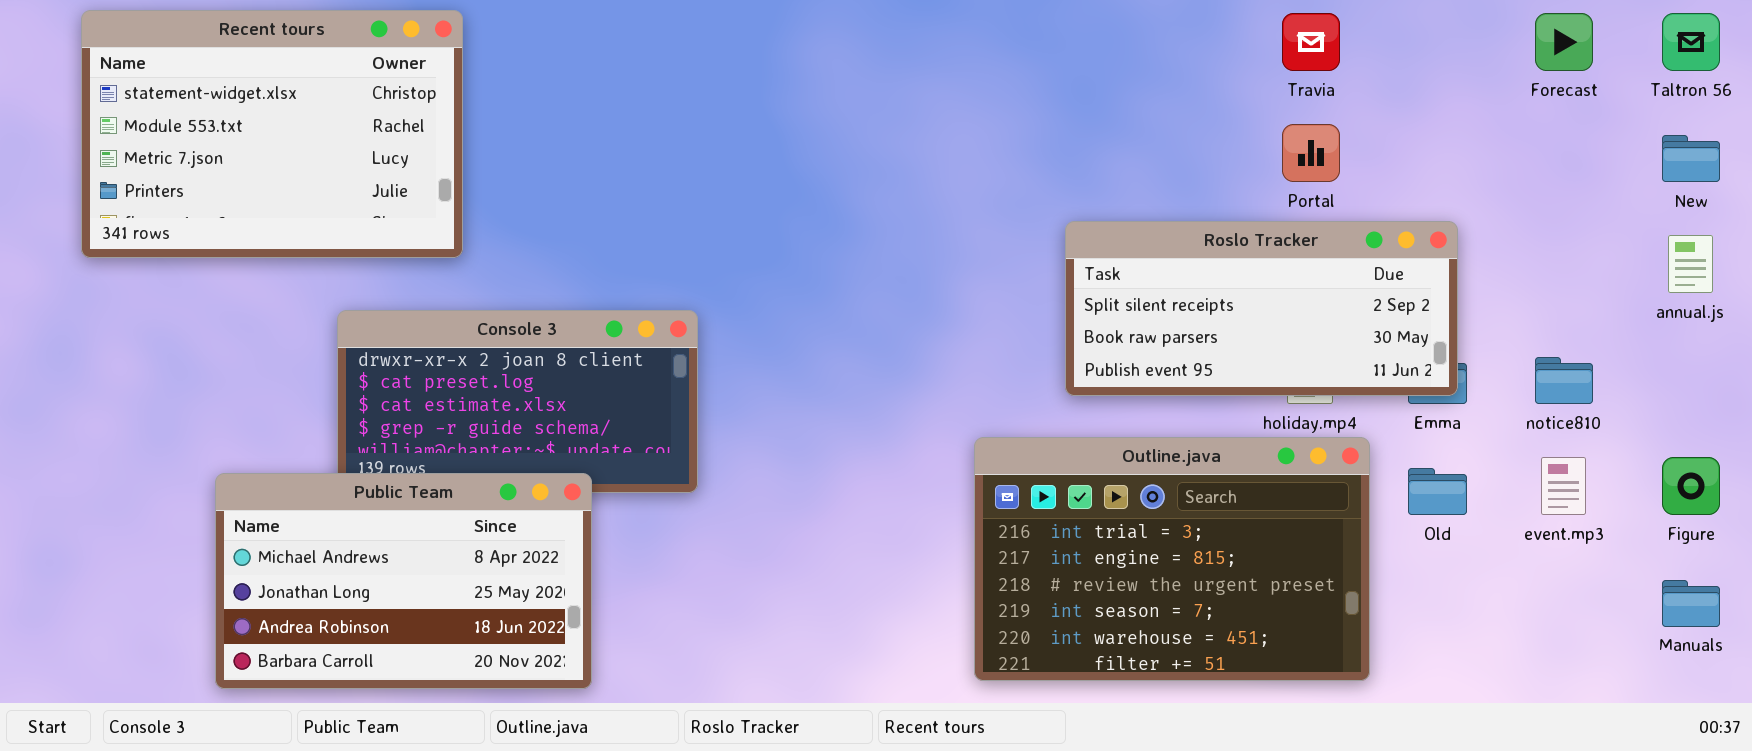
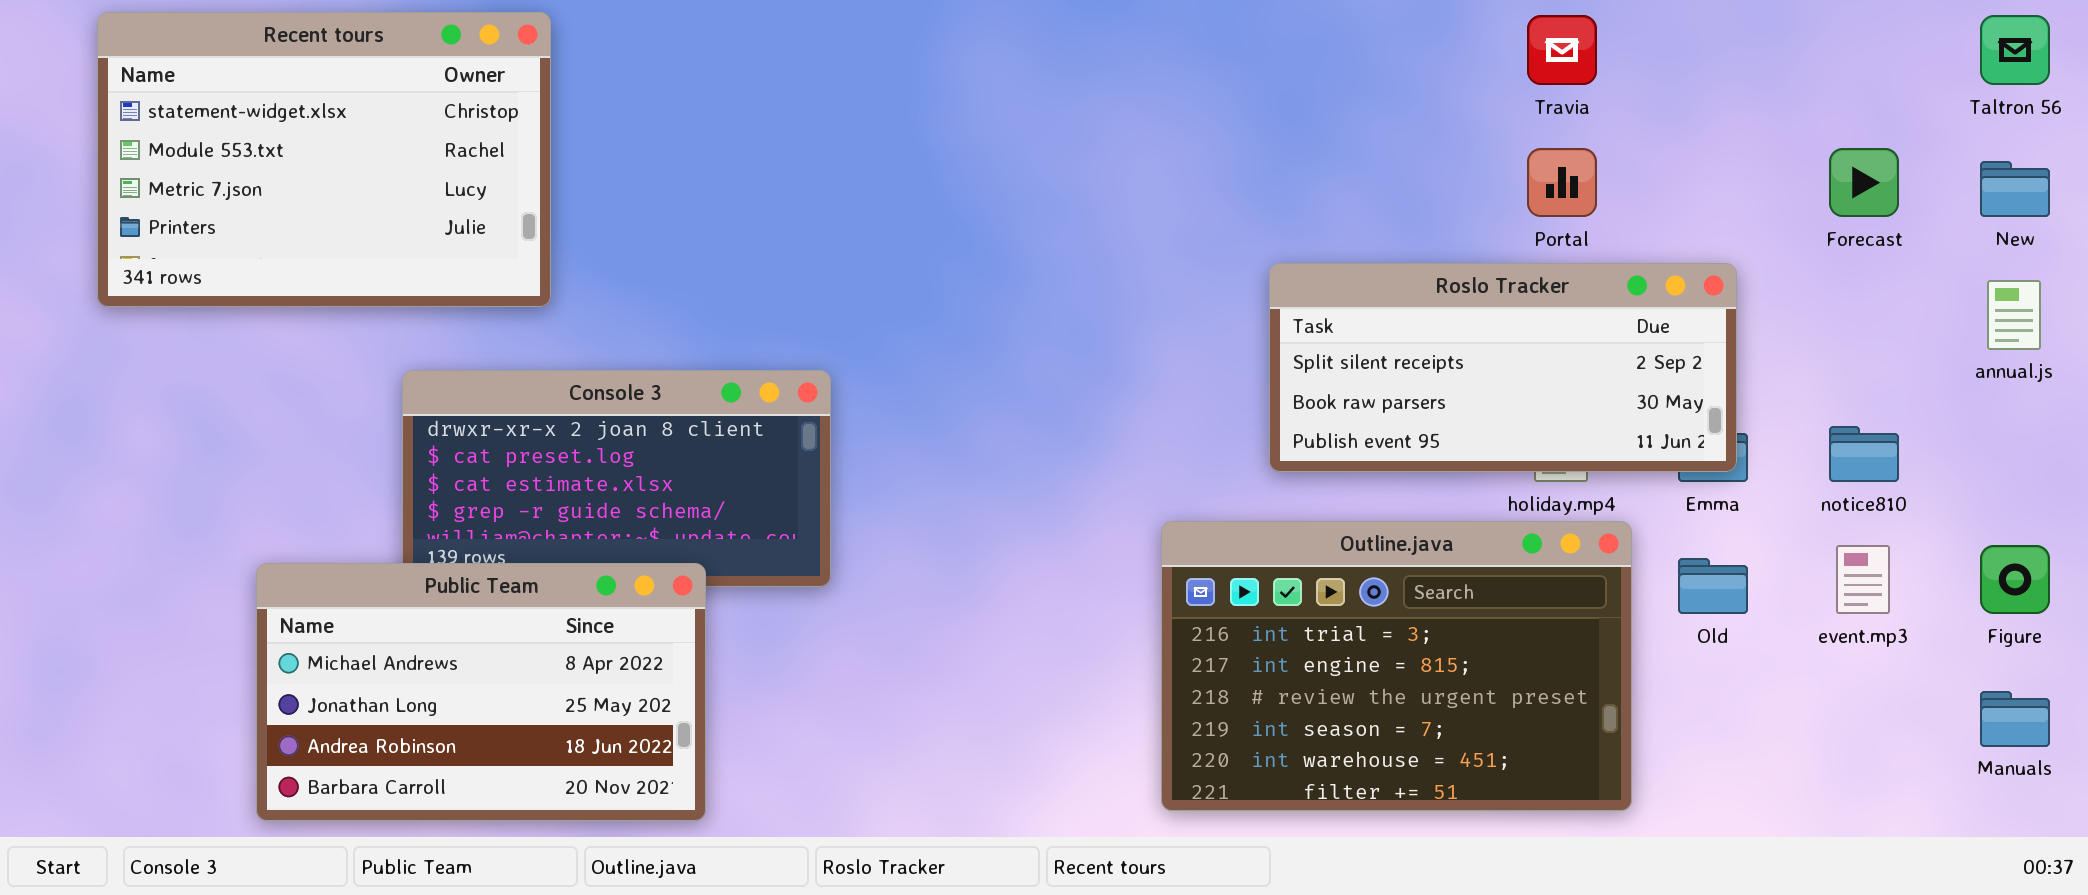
Forecast: [1535,13,1593,71] -> [1829,148,1899,217], moved

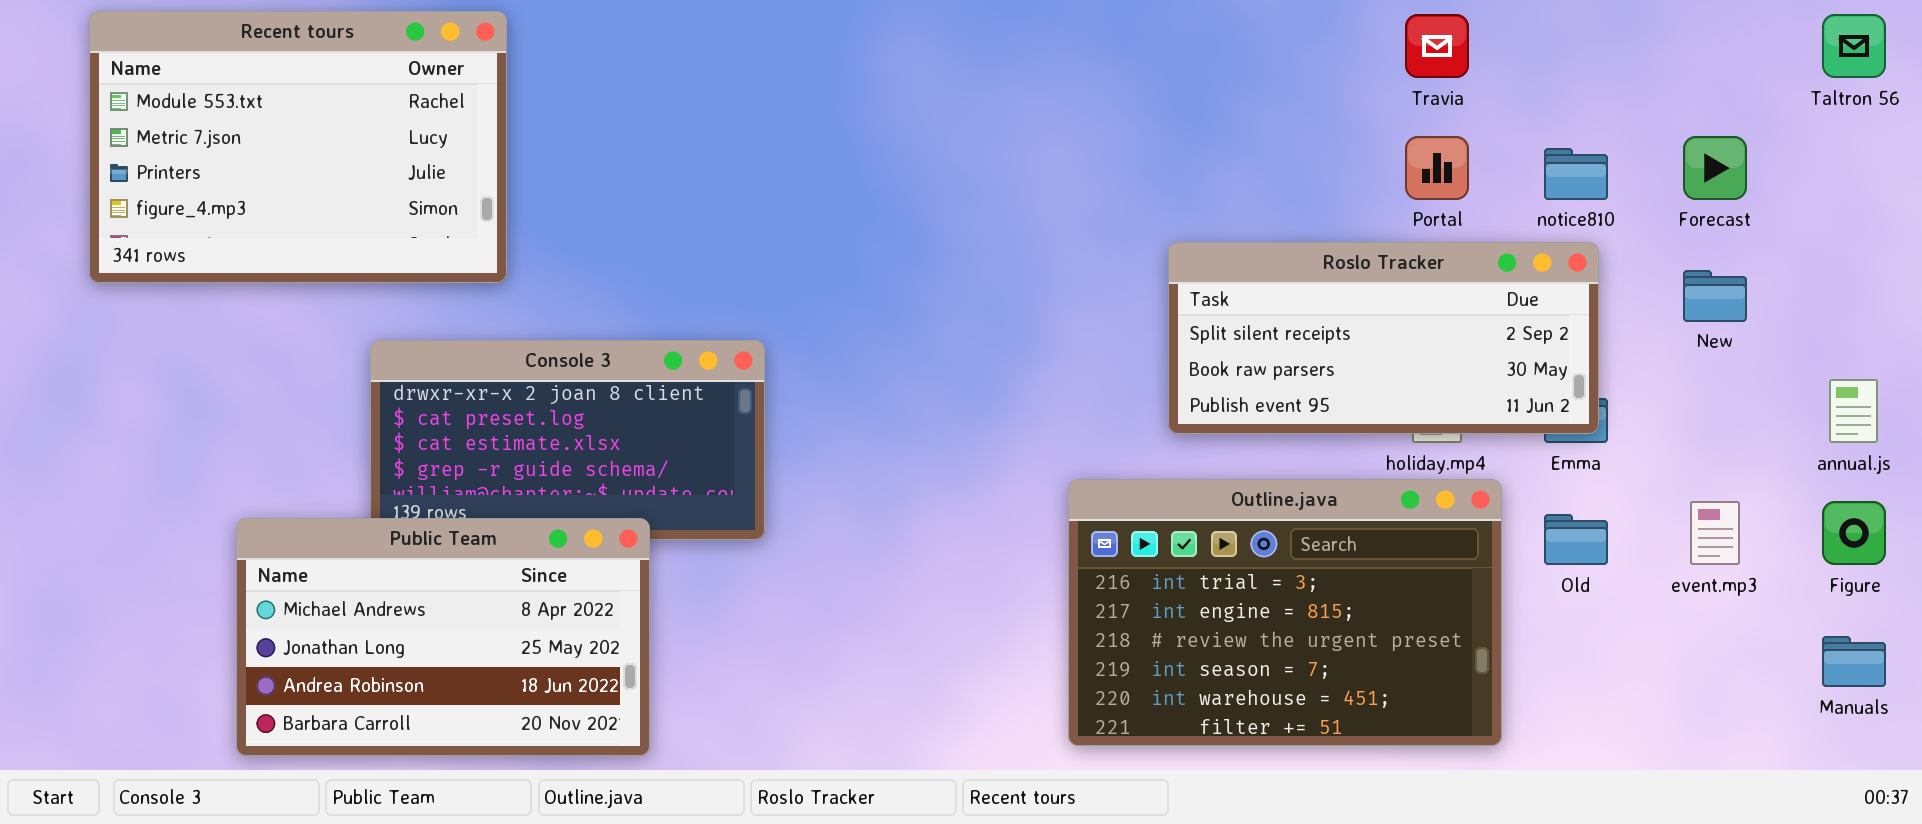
Recent tours: [97,12,551,307] -> [89,11,507,283], scrolled down 1 row
New: [1980,161,2050,217] -> [1683,270,1747,322], moved
annual.js: [1987,280,2041,350] -> [1829,379,1878,443], moved
notice810: [1829,426,1899,482] -> [1544,148,1608,200], moved

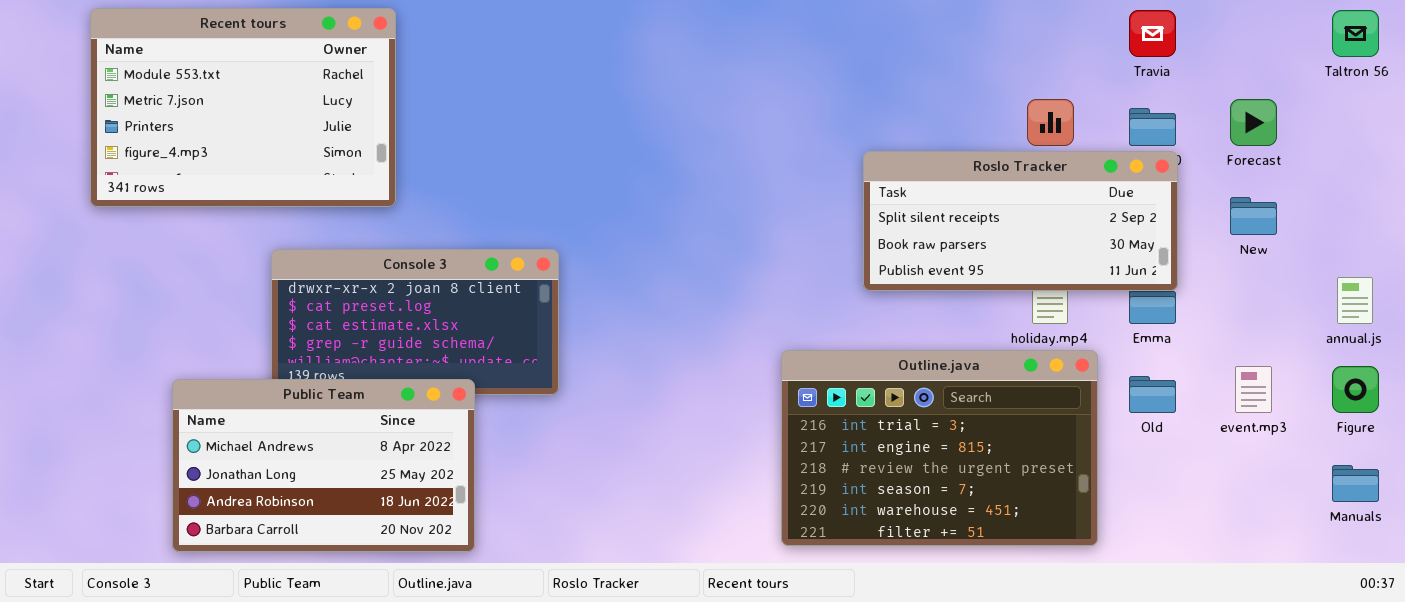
Recent tours: [89,11,507,283] -> [90,8,396,207], moved
Travia: [1405,14,1469,78] -> [1129,10,1176,57], moved
Roslo Tracker: [1168,242,1599,434] -> [863,151,1178,291], moved

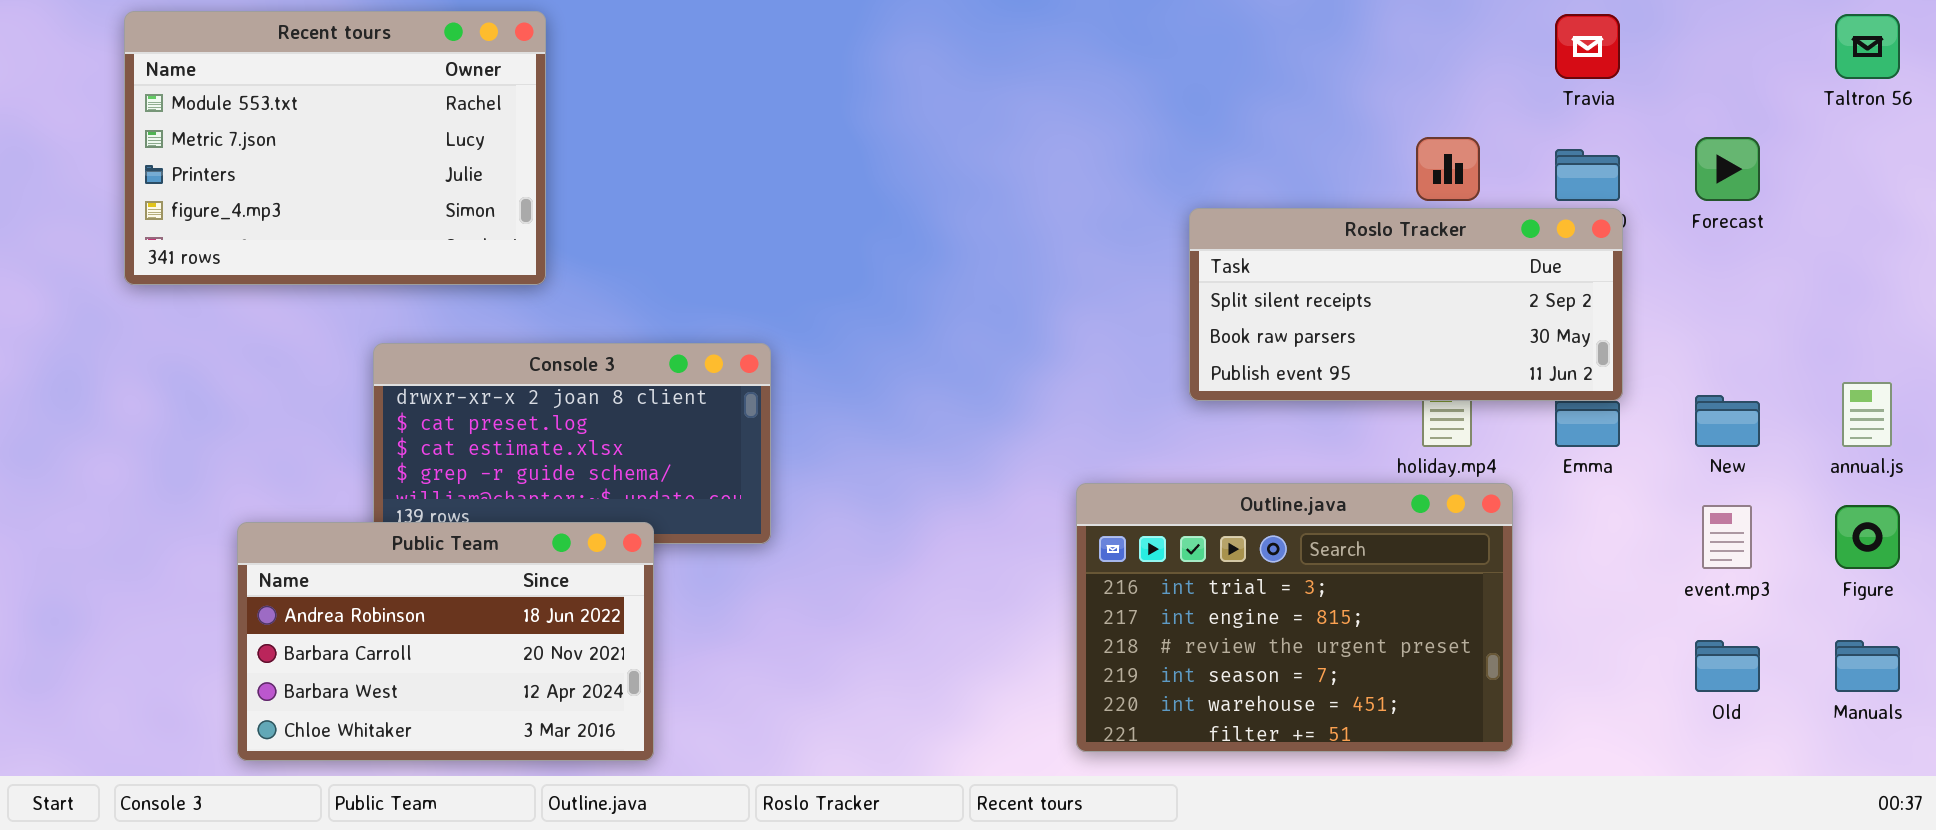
New: [1230,197,1277,235] -> [1695,395,1760,447], moved
Old: [1129,376,1176,413] -> [1695,640,1760,692], moved
Public Team: [172,379,475,552] -> [237,522,654,761], scrolled down 2 rows

